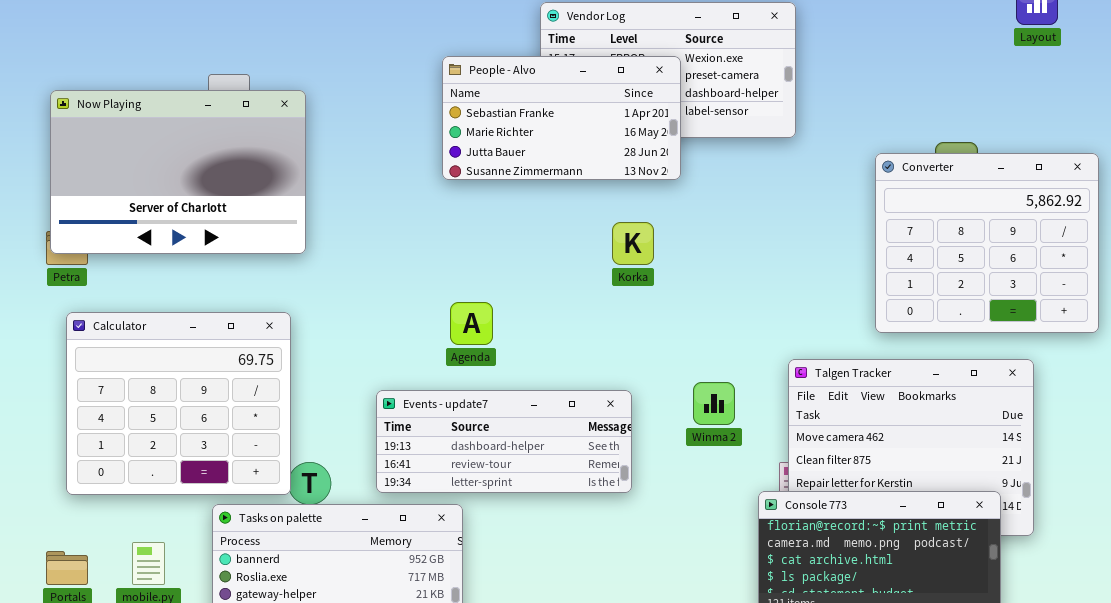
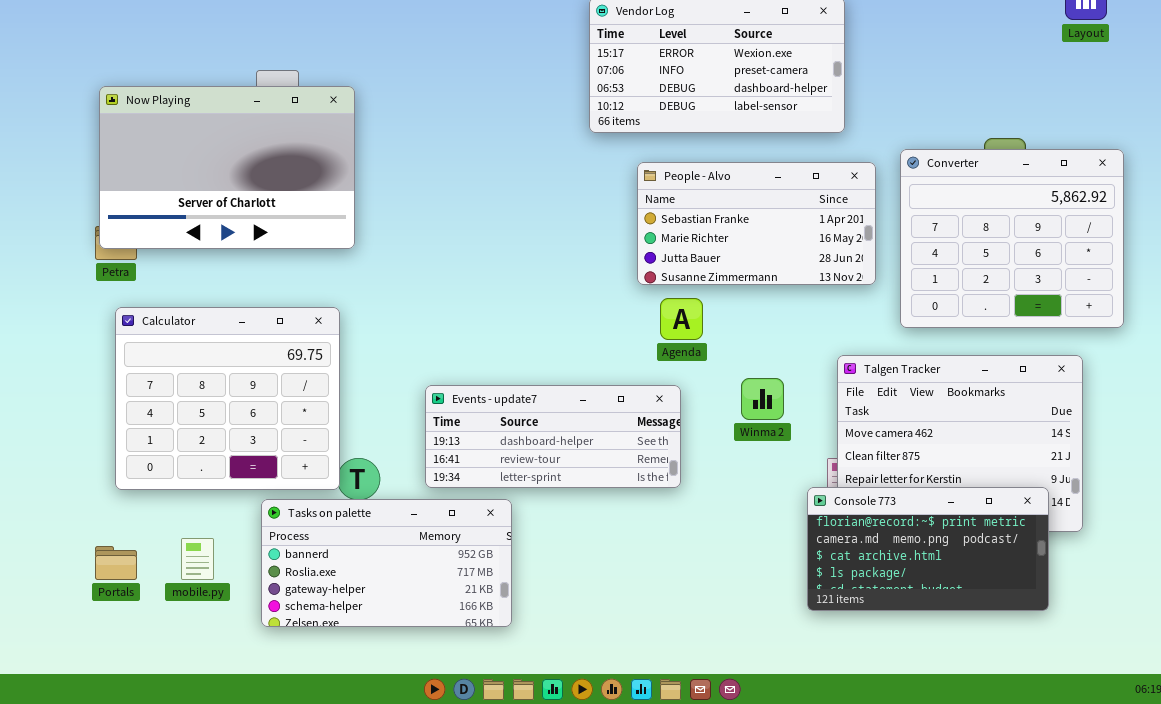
People - Alvo: [442,56,681,180] -> [637,162,876,285], moved
Converter: [875,153,1099,333] -> [900,149,1124,328], moved
Agenda: [450,302,493,345] -> [660,298,703,340], moved

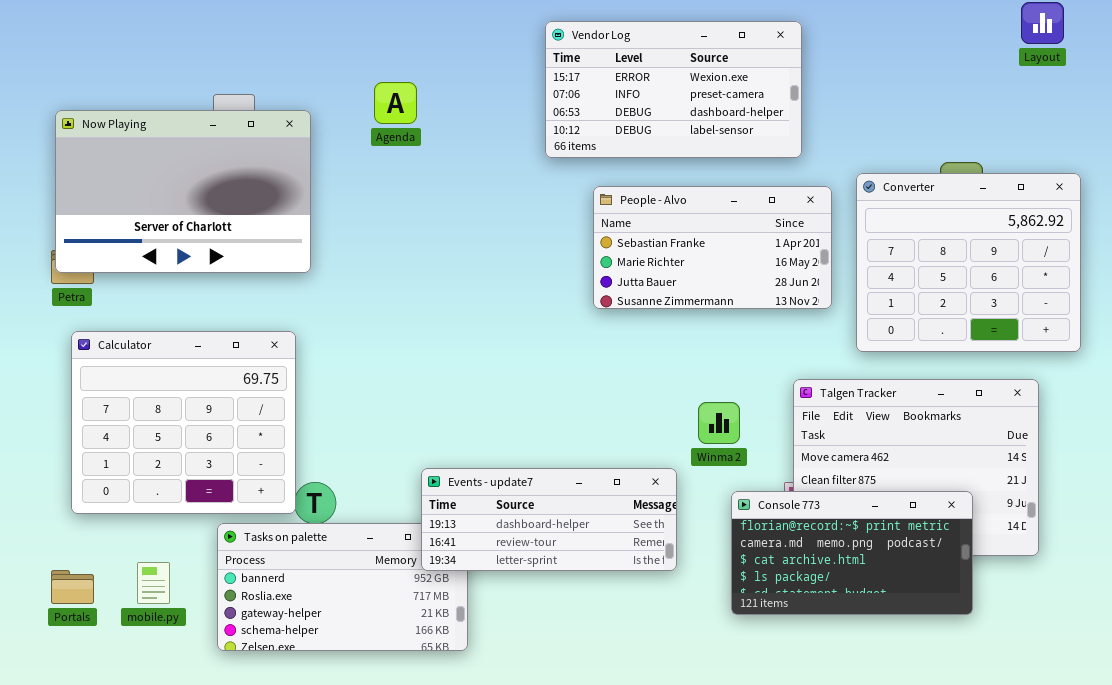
Agenda: [660,298,703,340] -> [374,82,417,124], moved
Events - update7: [425,385,681,488] -> [421,468,677,571], moved
Console 773: [807,487,1049,611] -> [731,491,973,615], moved

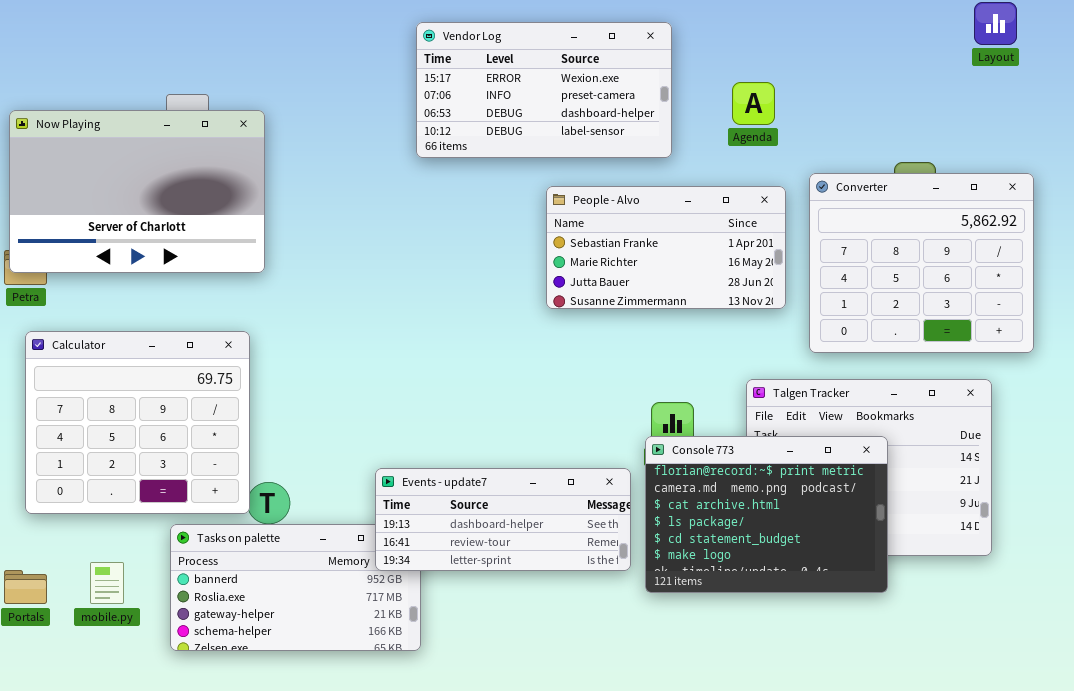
Vendor Log: [545,21,802,158] -> [416,22,672,158], moved
Agenda: [374,82,417,124] -> [732,82,775,125], moved
Console 773: [731,491,973,615] -> [645,436,888,593], moved, resized

